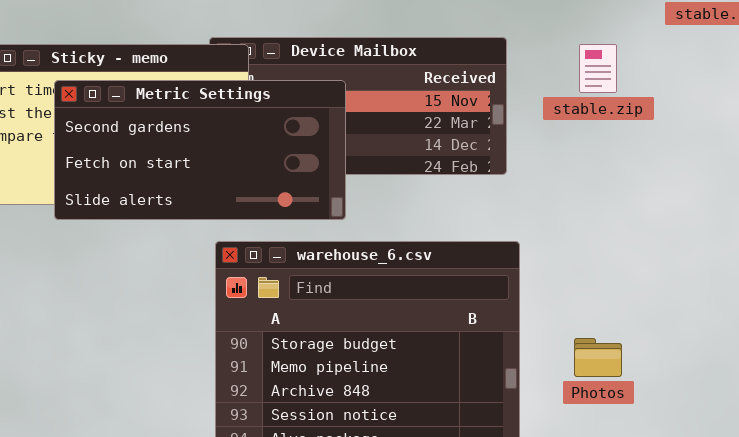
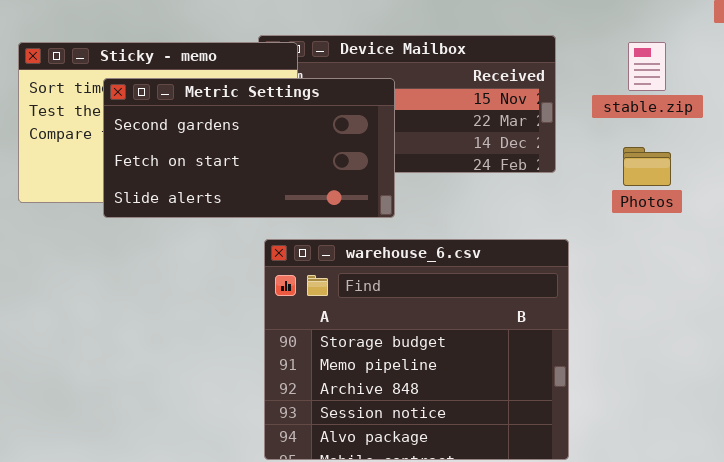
Photos: [574,338,622,377] -> [623,147,671,186], moved

